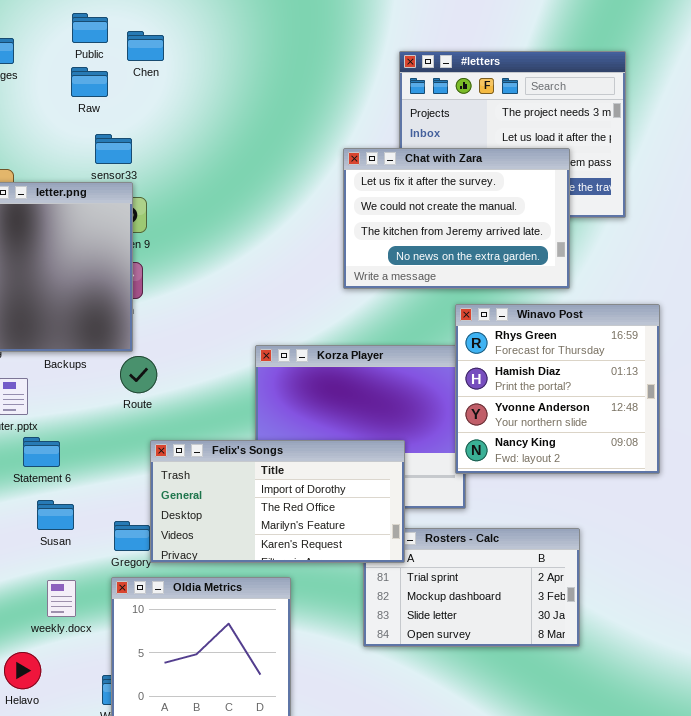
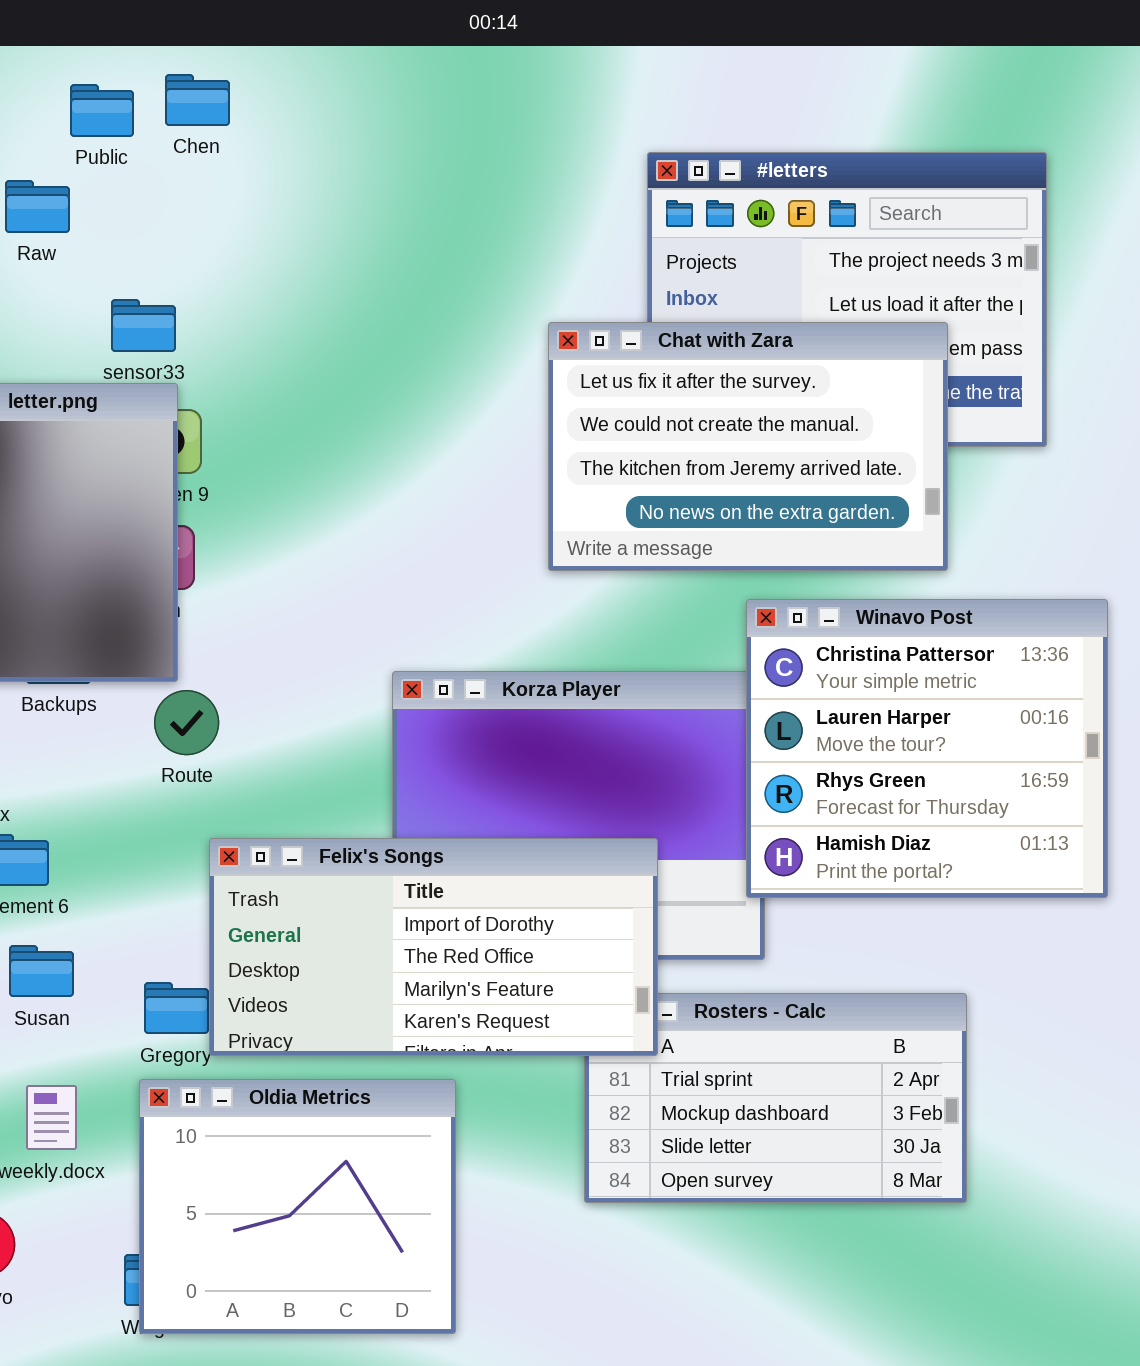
Chen: [127,31,164,61] -> [165,74,230,126], moved
Raw: [71,67,108,97] -> [5,180,70,233], moved
Winavo Post: [455,304,660,474] -> [746,599,1108,898], scrolled up 2 rows

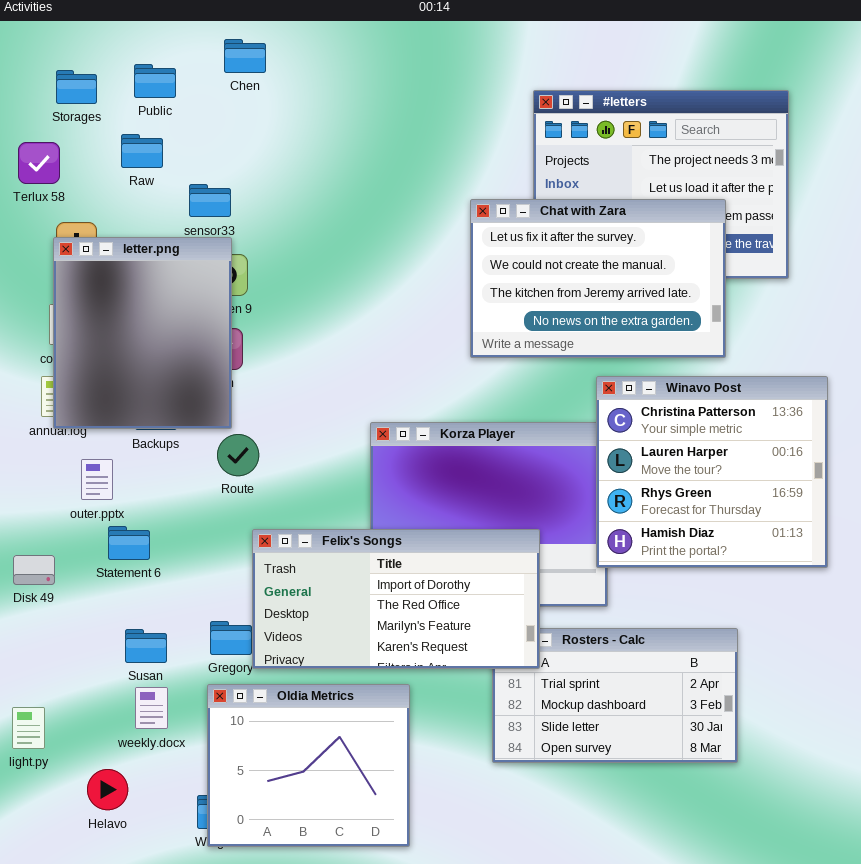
Public: [70,84,134,137] -> [134,64,176,98], moved
Raw: [5,180,70,233] -> [121,134,163,168], moved
Susan: [9,945,74,997] -> [125,629,167,663], moved

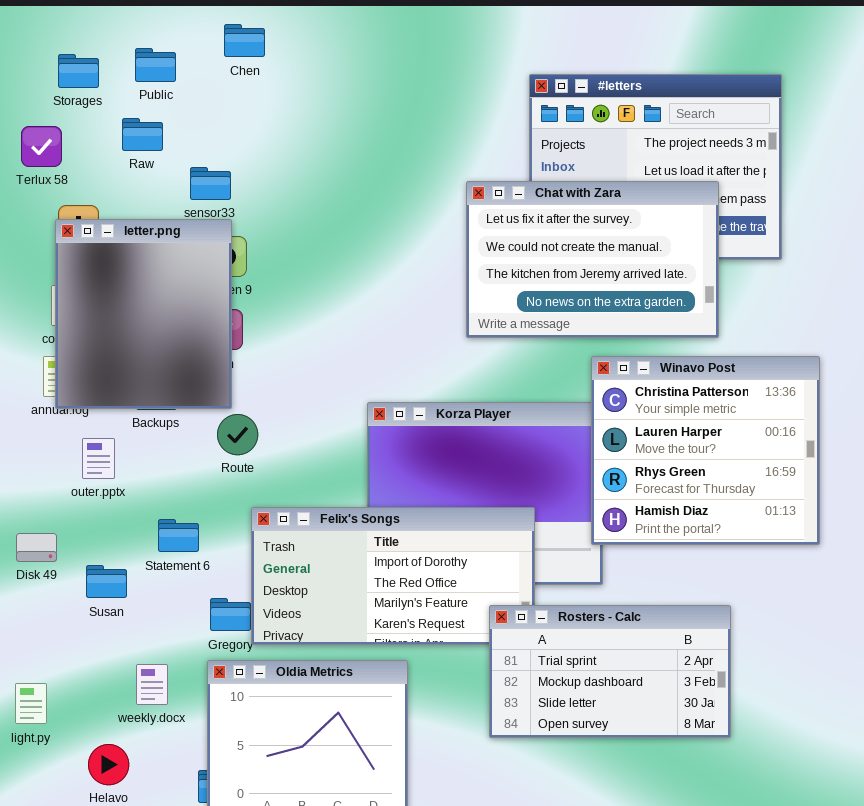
Statement 6: [108,526,150,560] -> [158,519,199,552], moved
Rosters - Calc: [492,628,738,763] -> [489,605,731,738], raised
Susan: [125,629,167,663] -> [86,565,127,598], moved

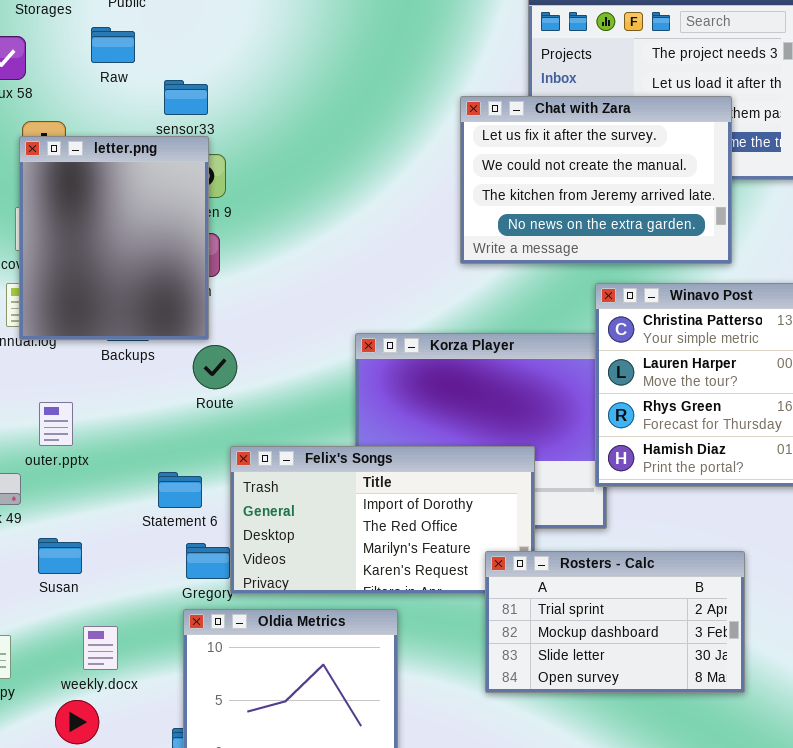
outer.pptx: [82,438,115,479] -> [39,402,73,446], moved
Statement 6: [158,519,199,552] -> [158,472,202,508], moved
Susan: [86,565,127,598] -> [38,538,82,574], moved
weekly.docx: [136,664,168,705] -> [83,626,118,670], moved

